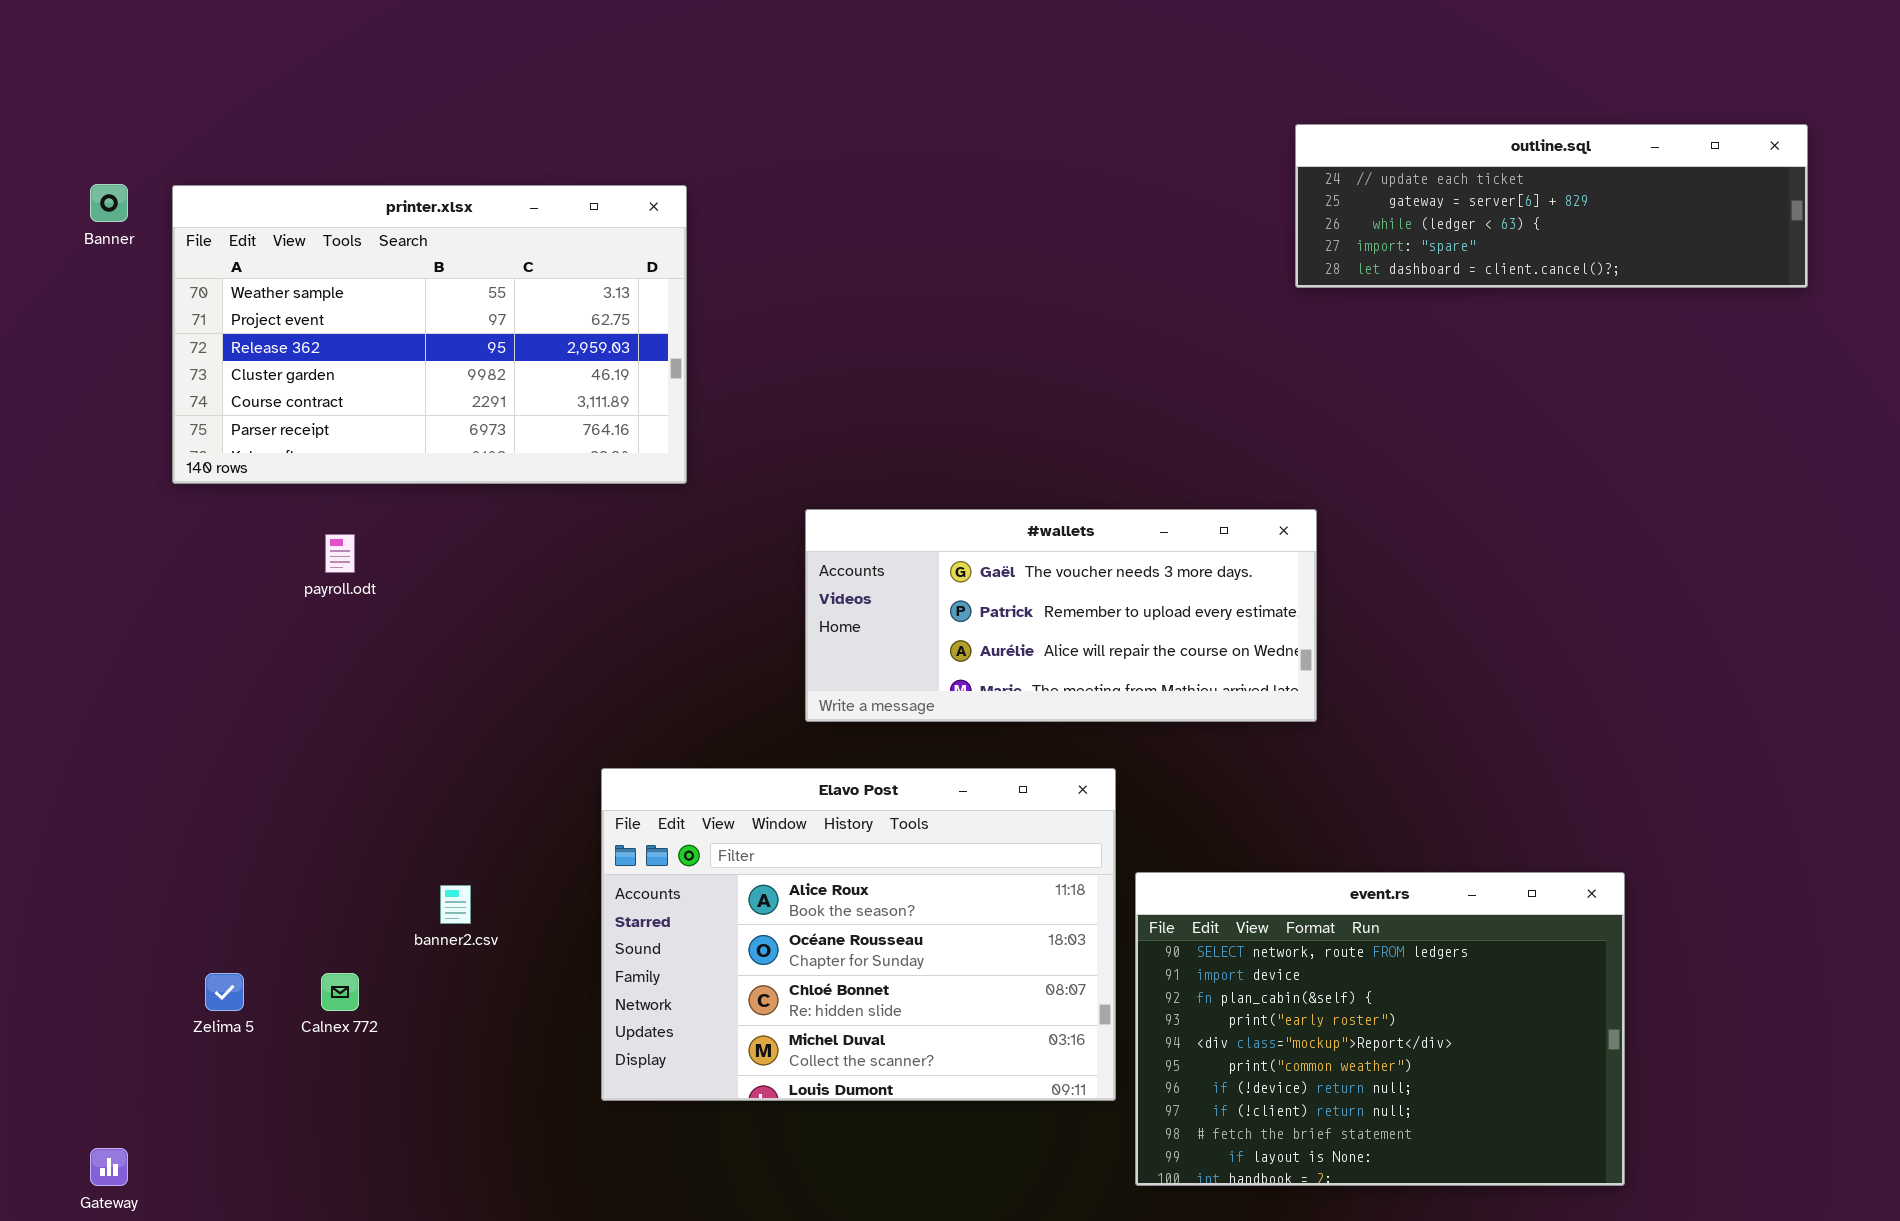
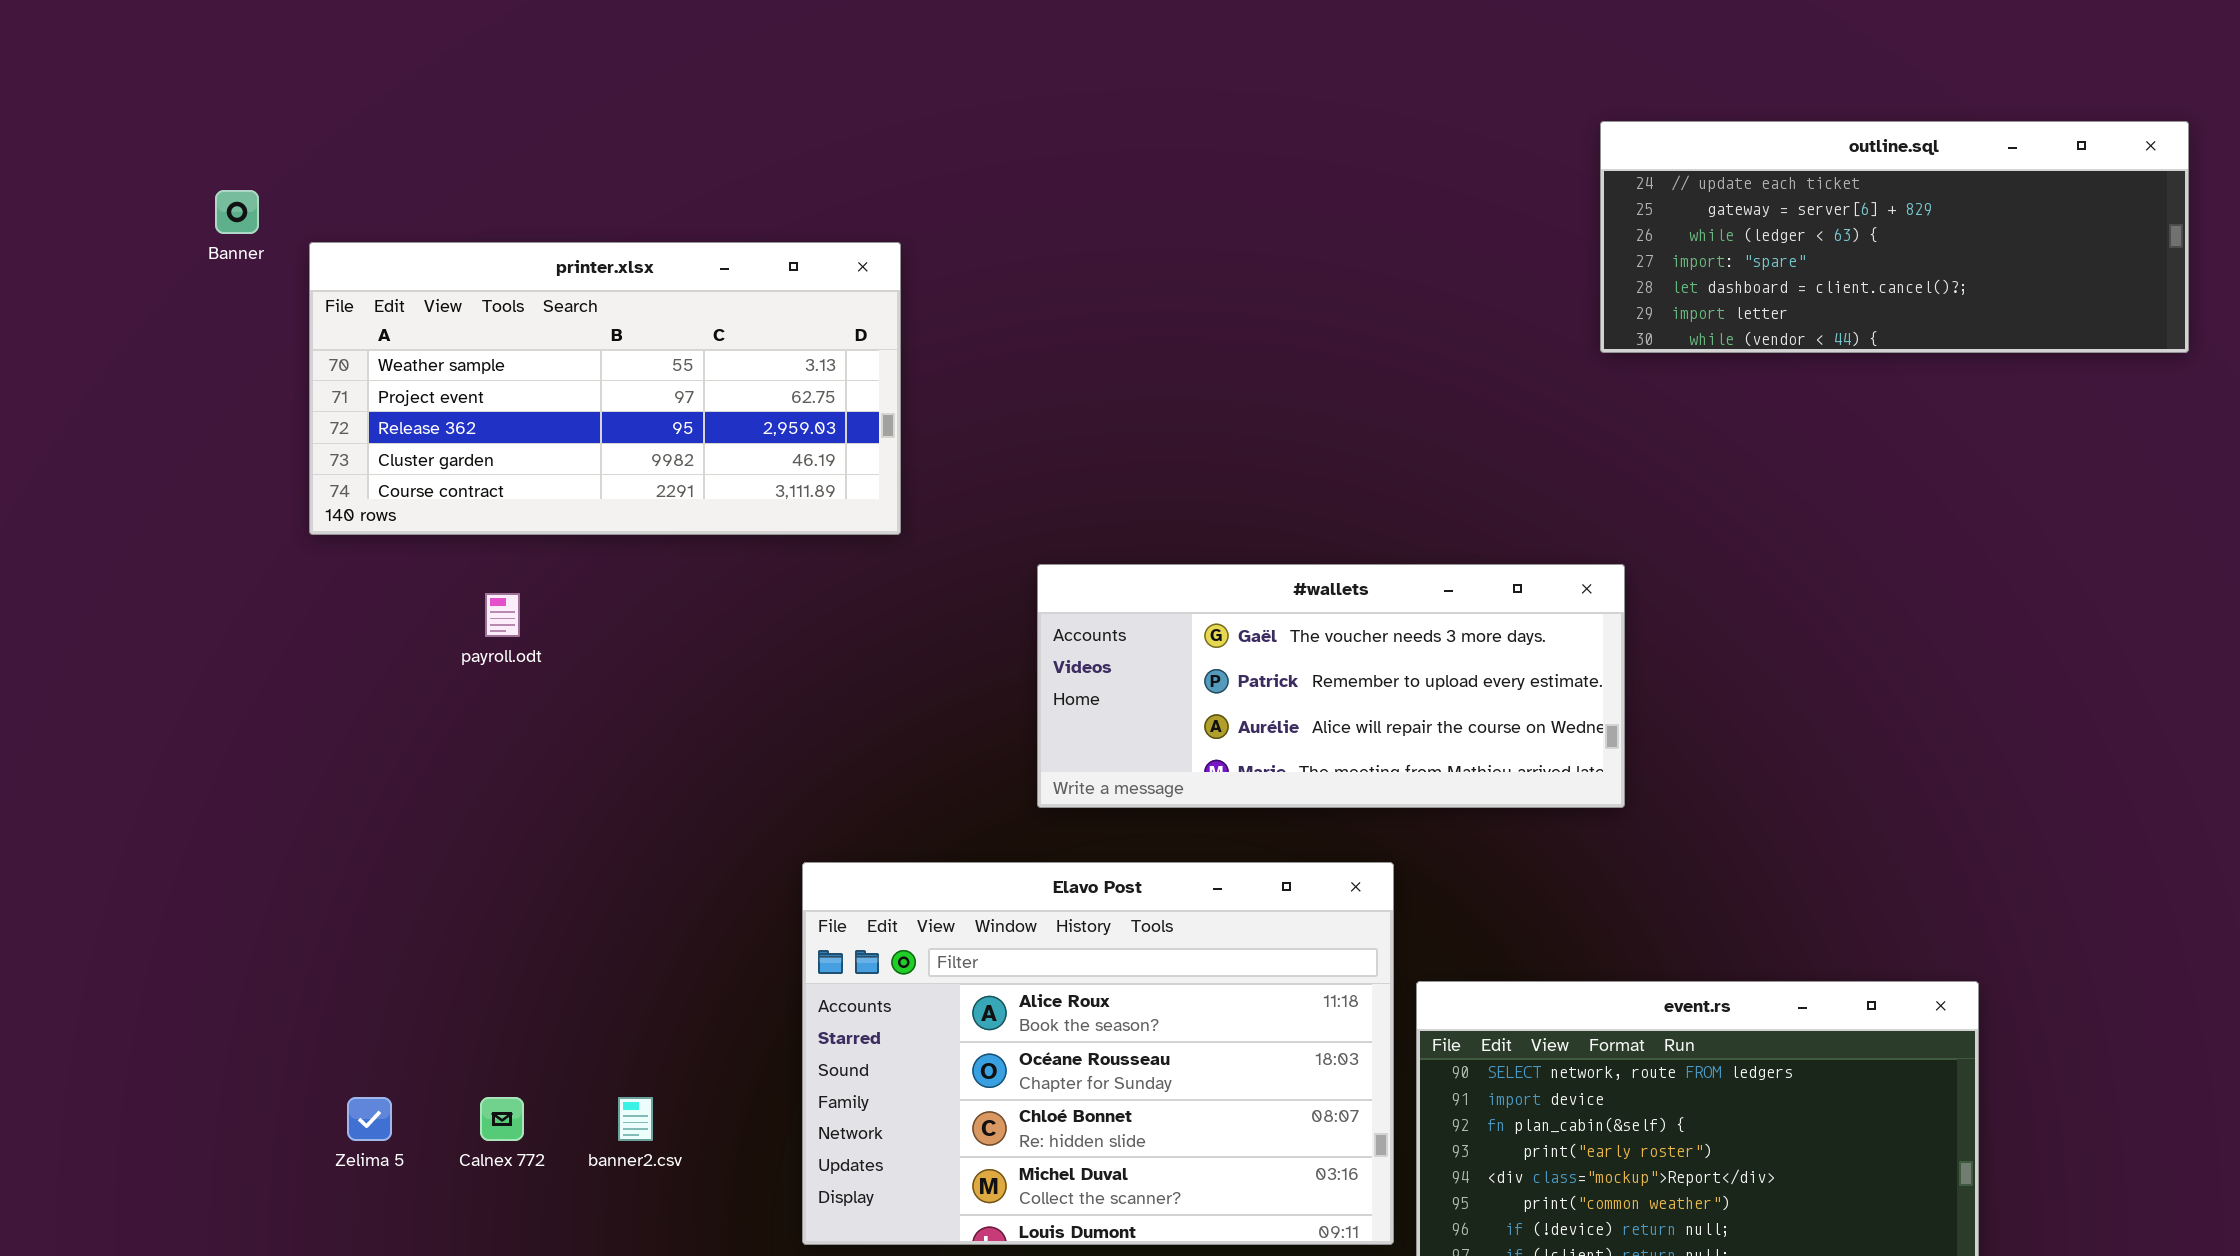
outline.sql: [1295,124,1808,288] -> [1600,121,2189,353], resized
printer.xlsx: [172,185,687,484] -> [309,242,901,535], resized
banner2.csv: [440,885,471,924] -> [618,1097,653,1141], moved

